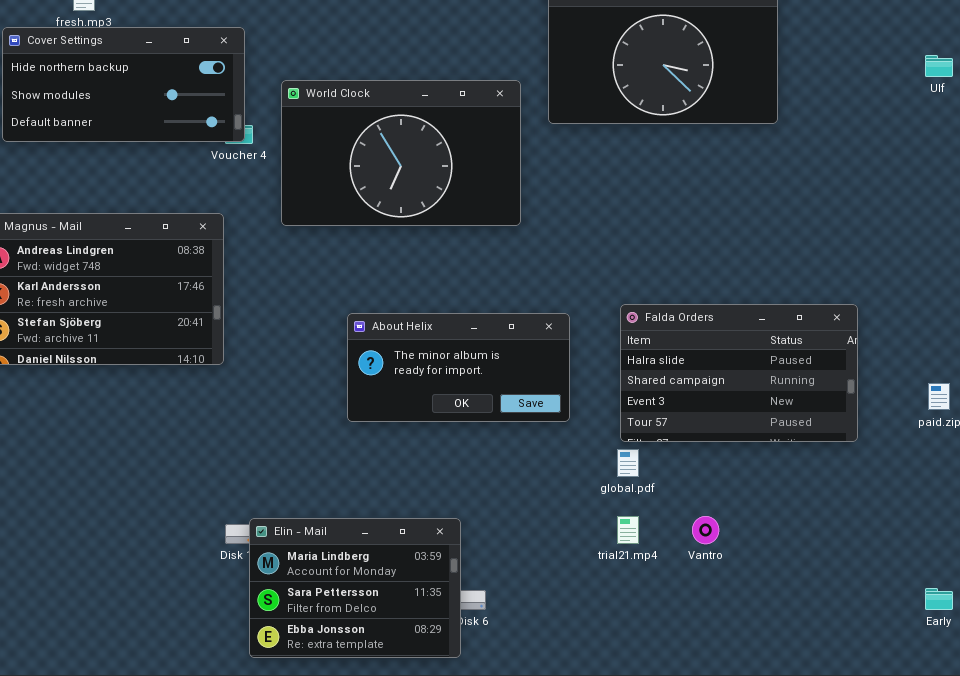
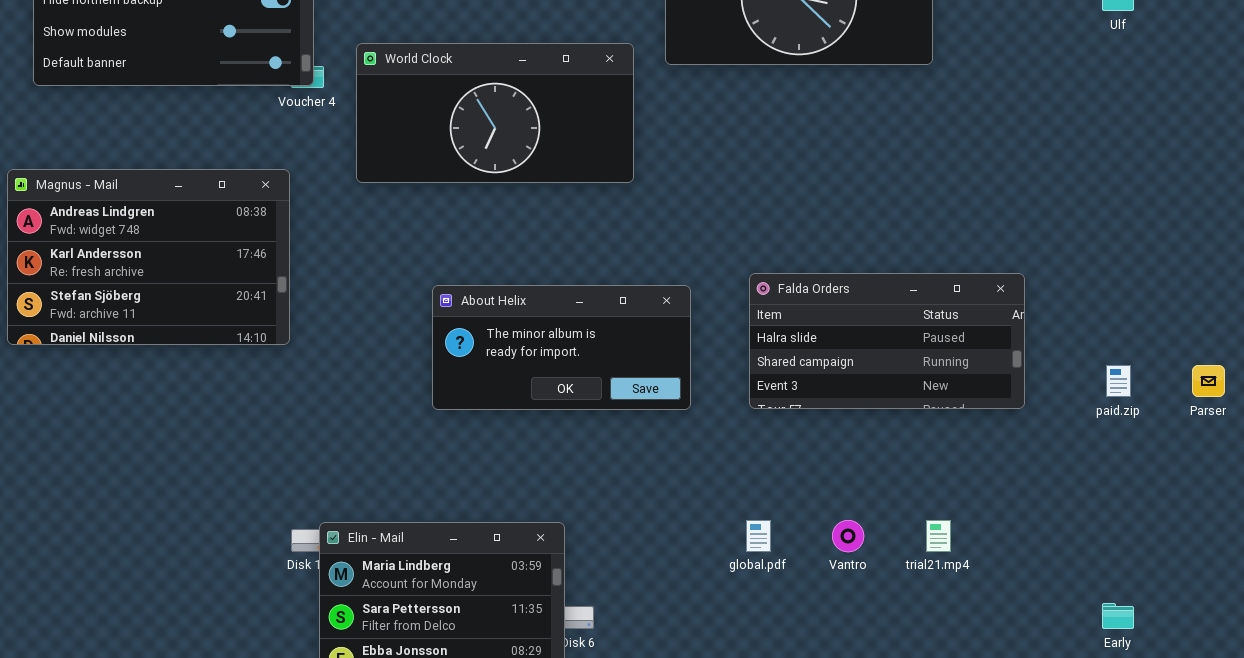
World Clock: [281,80,521,226] -> [356,43,634,183], resized
Falda Orders: [620,304,858,442] -> [749,273,1025,409], resized
global.pdf: [617,449,639,477] -> [746,520,771,552], moved
trial21.mp4: [617,516,639,544] -> [926,520,951,552], moved

